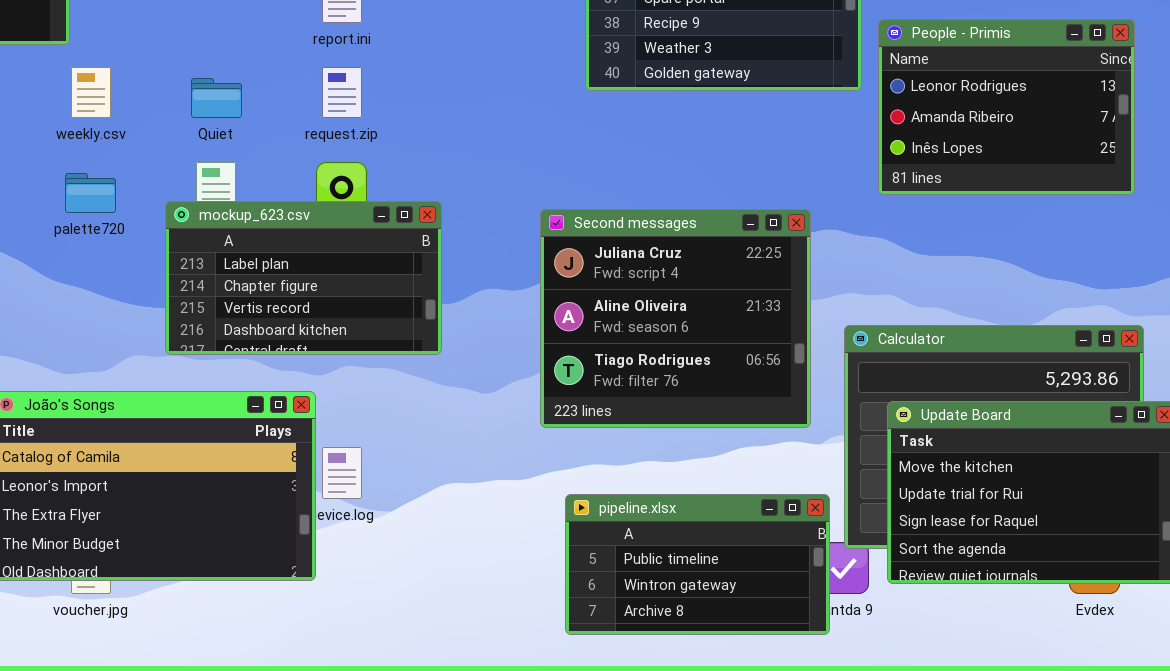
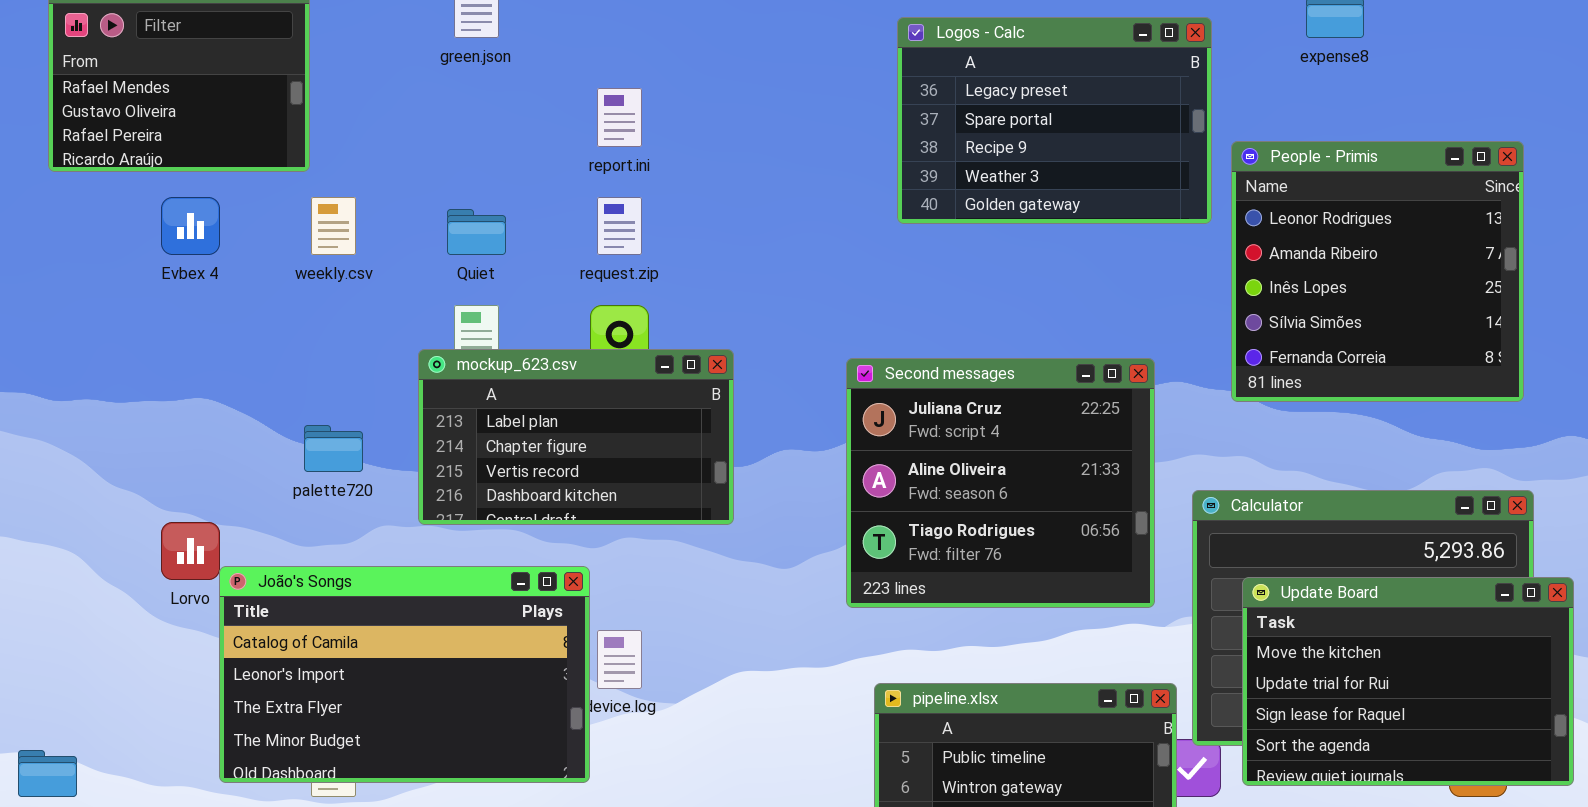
People - Primis: [878,19,1135,195] -> [1231,141,1524,402], resized
palette720: [65,173,116,213] -> [304,425,363,472], moved

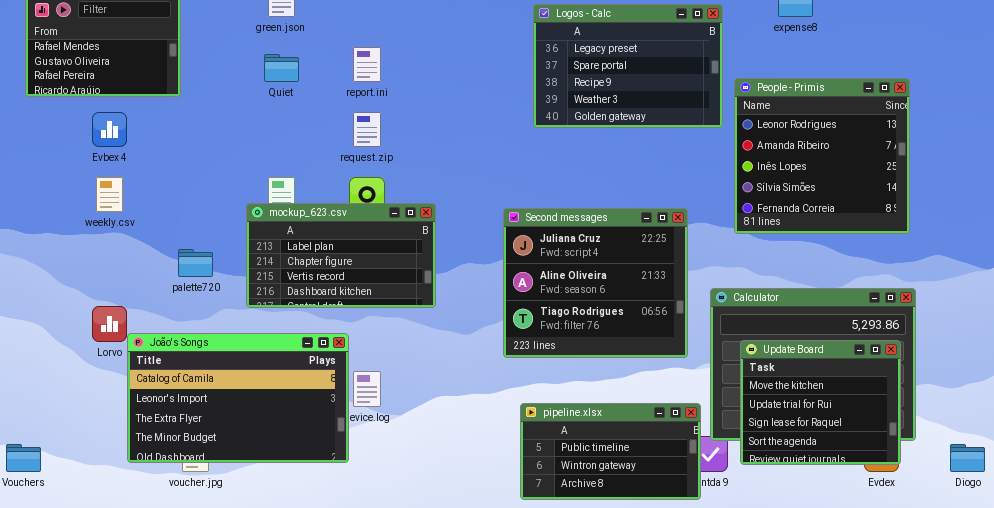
weekly.csv: [311,197,356,255] -> [96,177,123,212], moved
Quiet: [447,209,506,255] -> [264,54,299,82], moved
Update Board: [1242,577,1574,786] -> [740,340,901,465], resized

